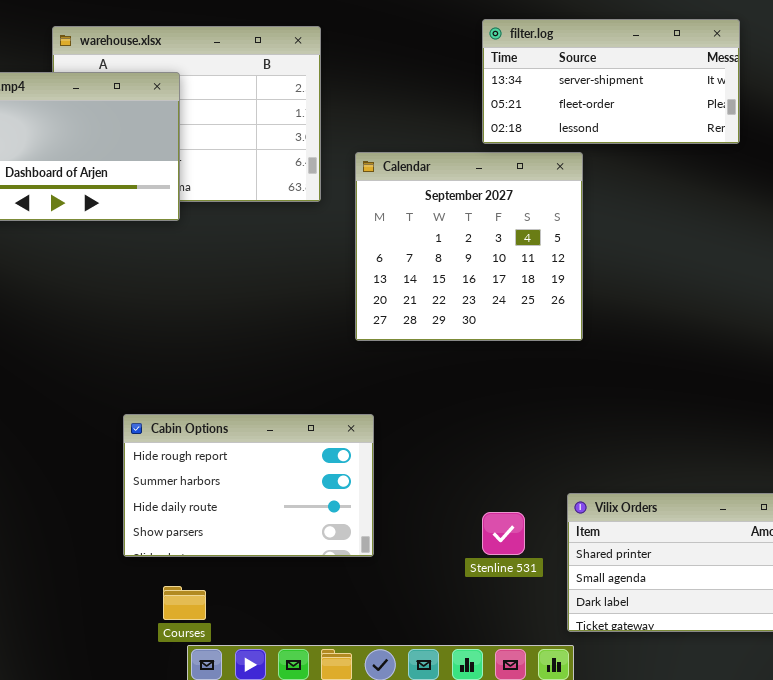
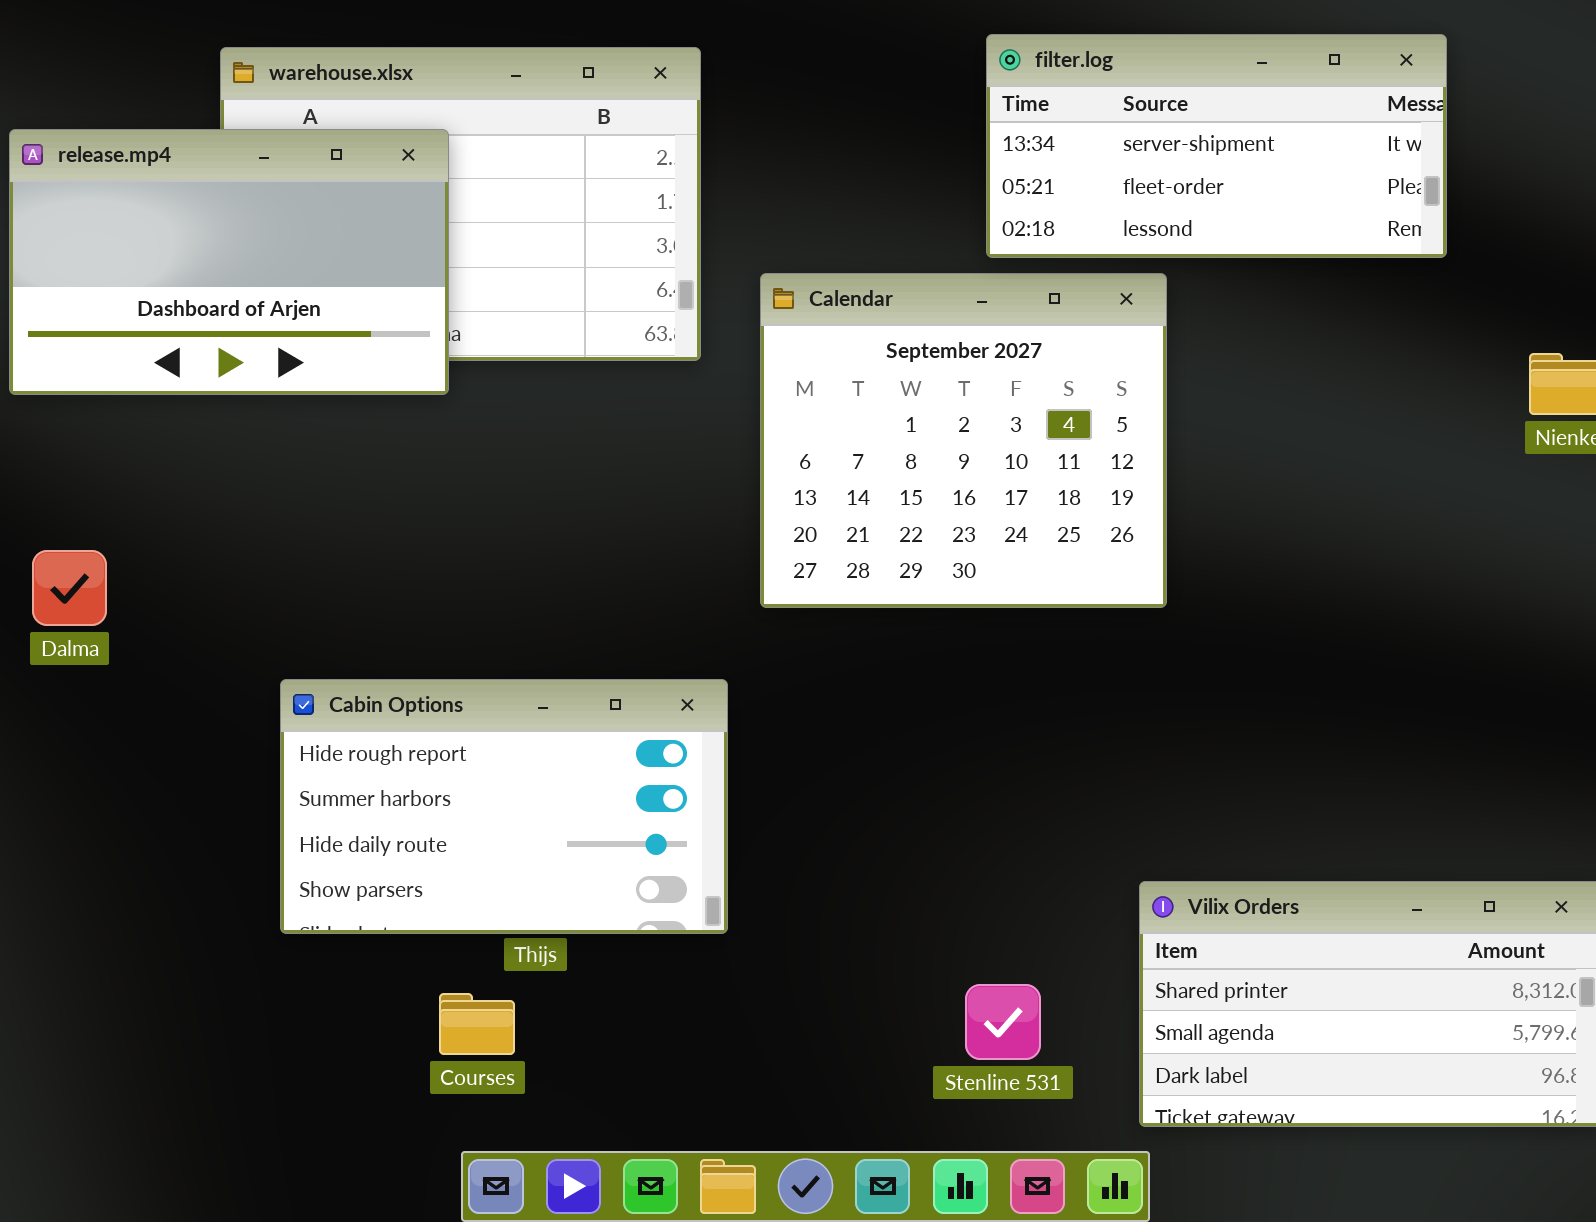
Cabin Options: [123,414,374,557] -> [280,679,728,934], moved
Stenline 531: [482,512,525,555] -> [965,984,1041,1060], moved
Courses: [163,586,206,620] -> [439,993,515,1055], moved

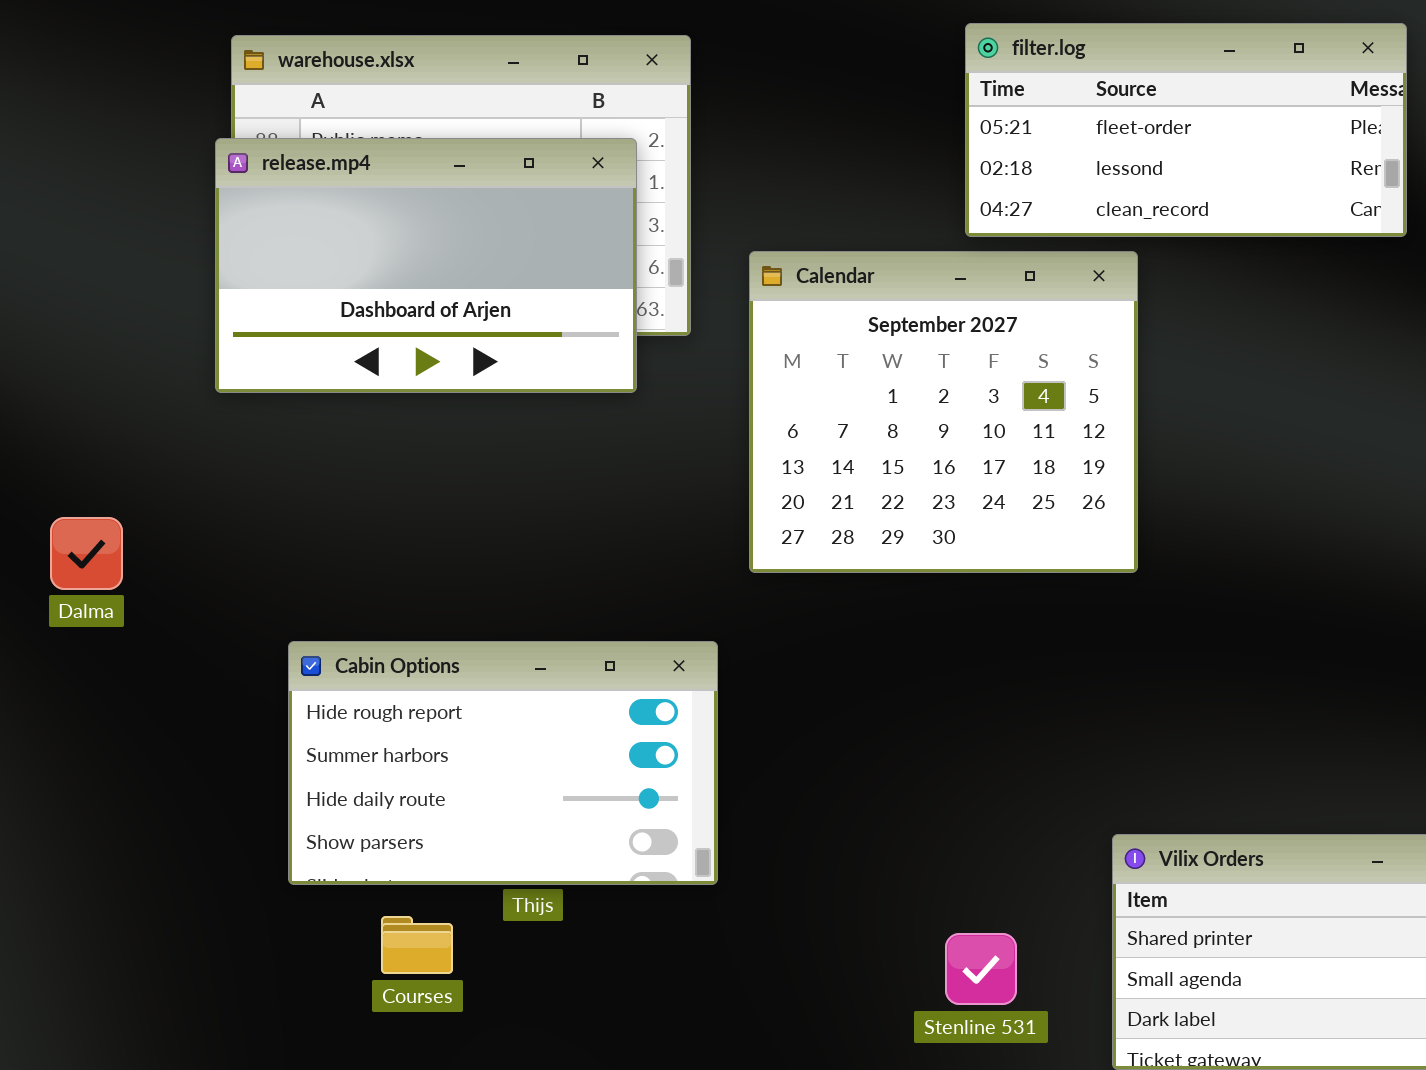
filter.log: [986,34,1447,258] -> [965,23,1407,237], scrolled down 1 row
release.mp4: [9,129,449,395] -> [215,138,637,393], moved
Courses: [439,993,515,1055] -> [381,916,453,974], moved

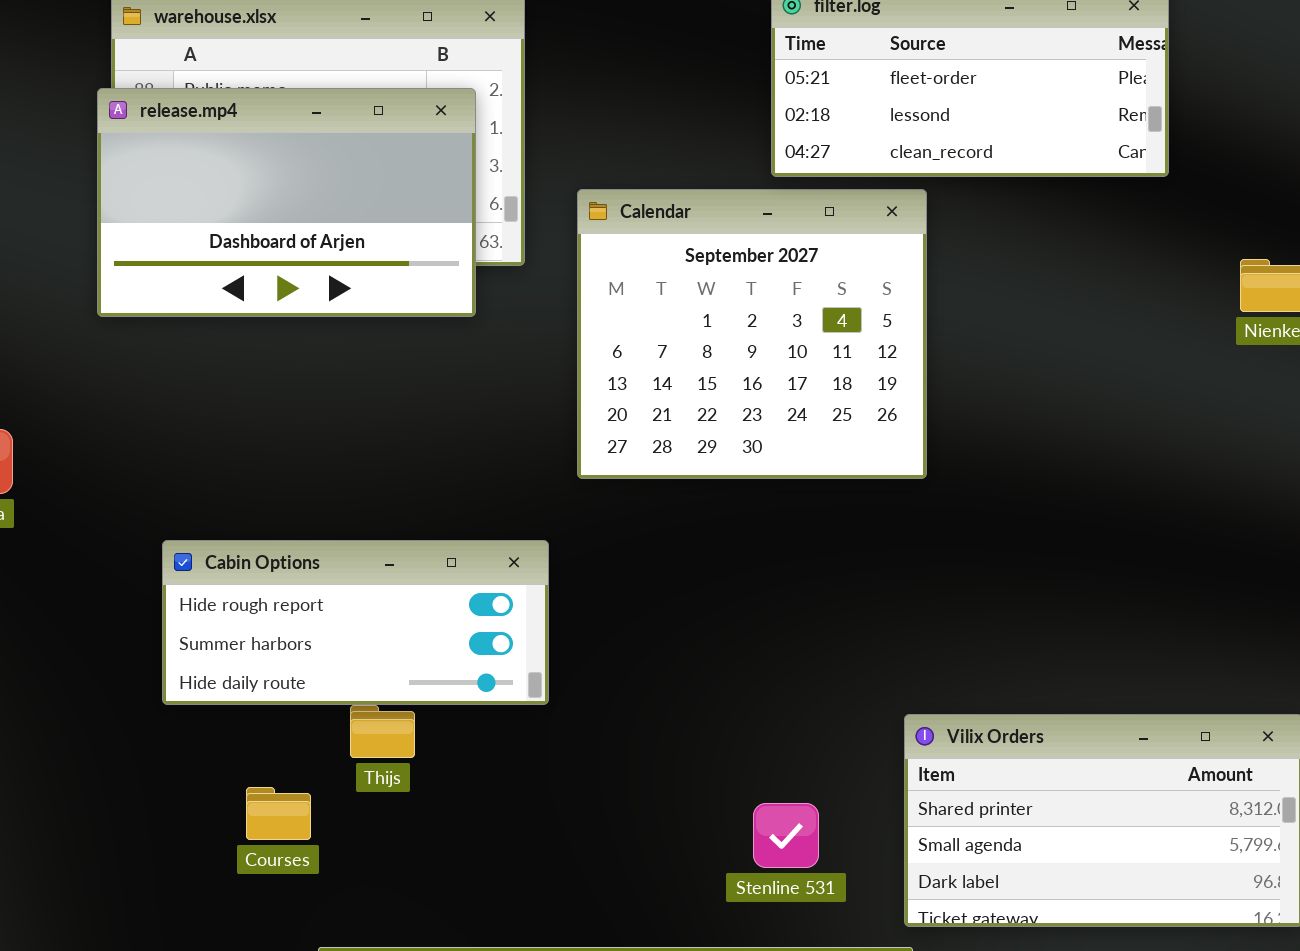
Cabin Options: [288,641,718,885] -> [162,540,549,705], resized

